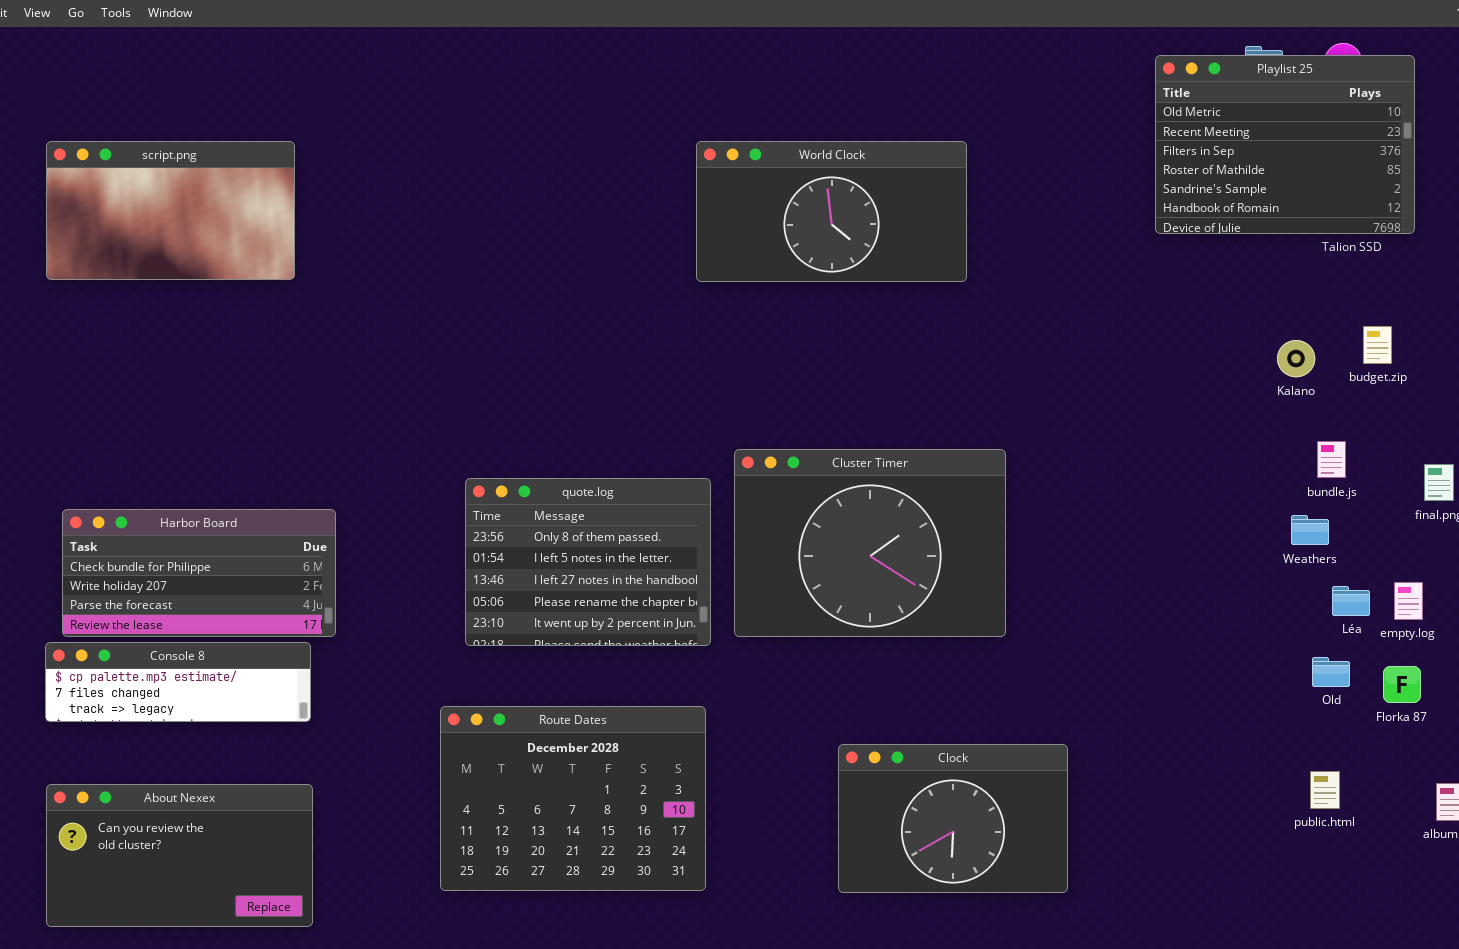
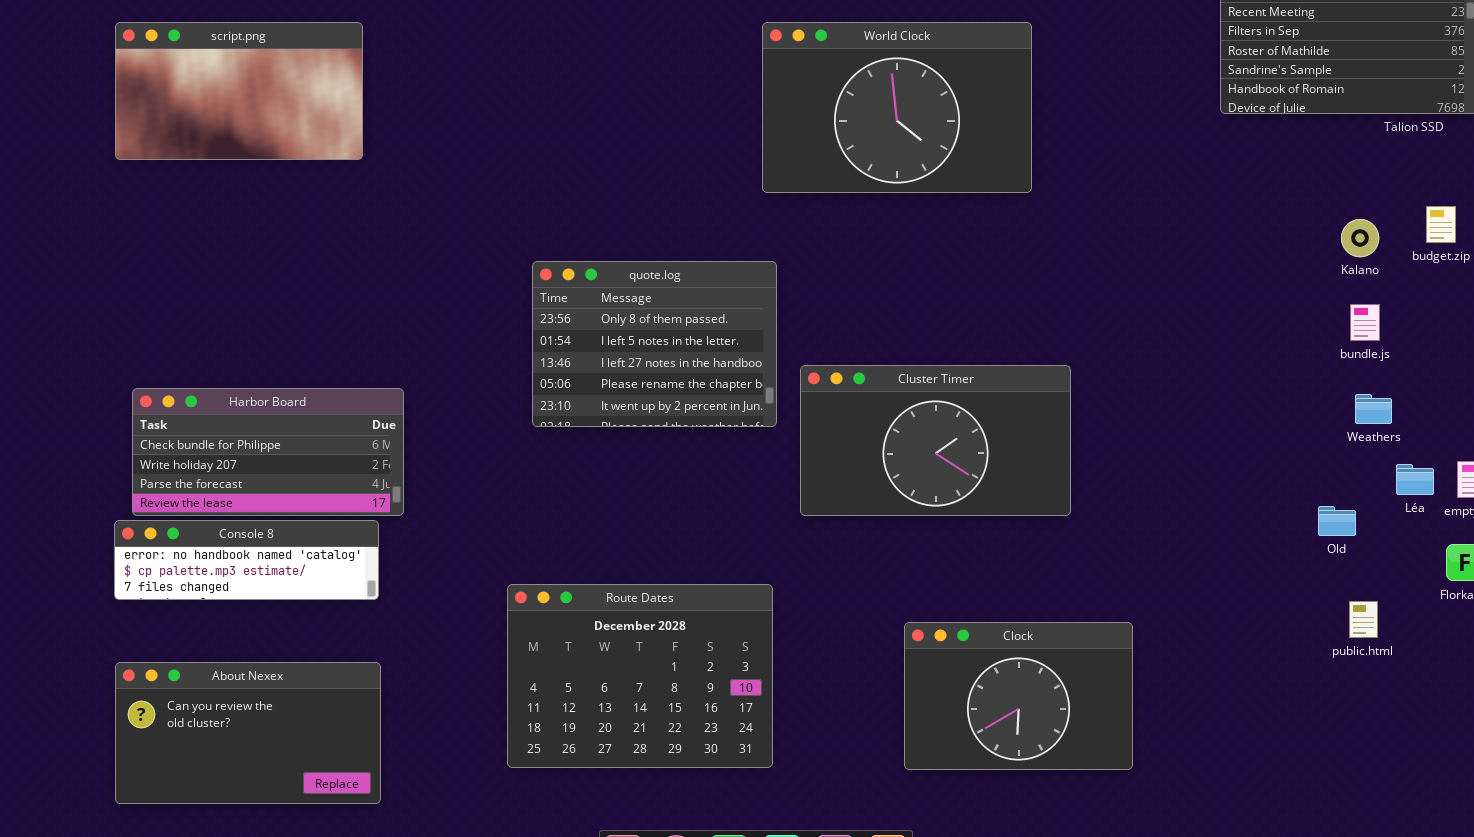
World Clock: [696,141,967,282] -> [762,22,1032,193], resized
bundle.js: [1317,441,1346,478] -> [1350,304,1380,341], moved
Cluster Timer: [734,449,1006,637] -> [800,365,1071,516], resized
quote.log: [465,478,711,646] -> [532,261,777,427], moved
Console 8: [45,642,311,722] -> [114,520,379,600], scrolled up 1 row
Old: [1312,657,1350,687] -> [1318,506,1356,536], moved
public.html: [1310,771,1340,809] -> [1349,601,1378,638], moved

